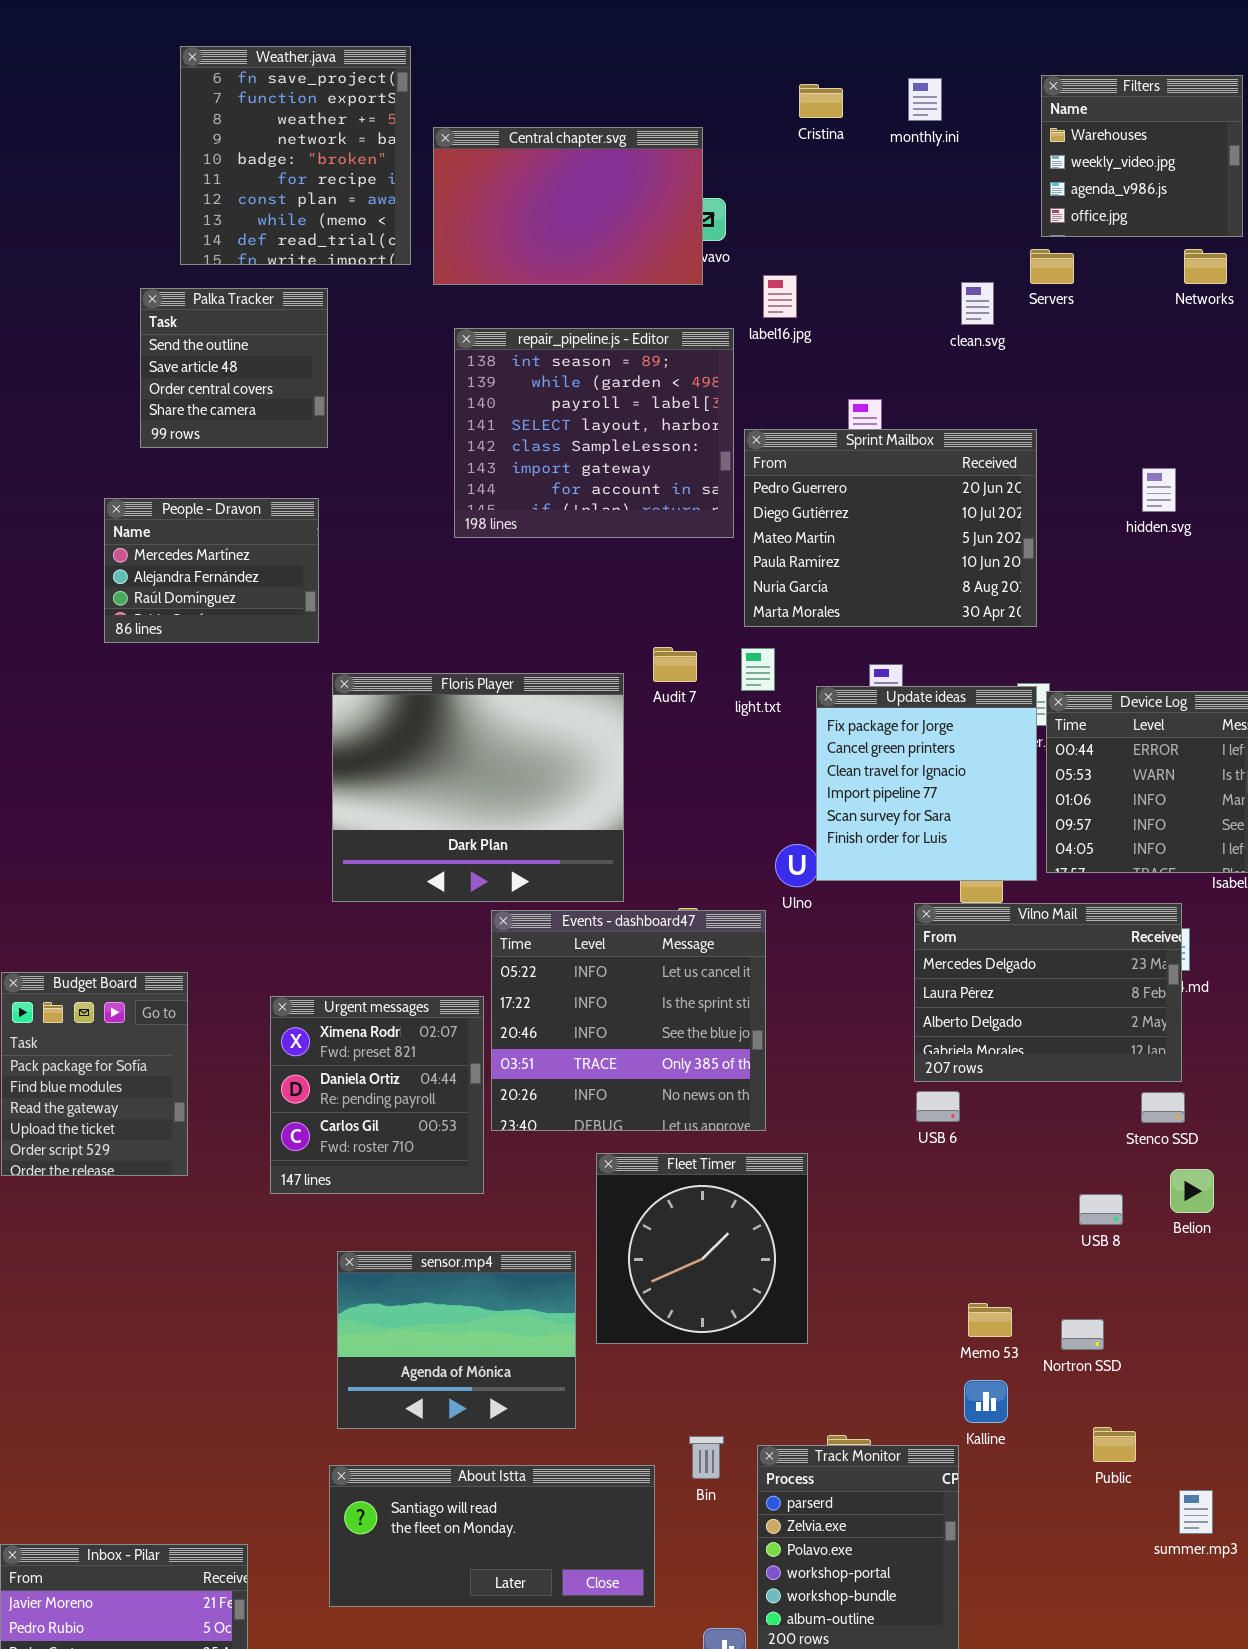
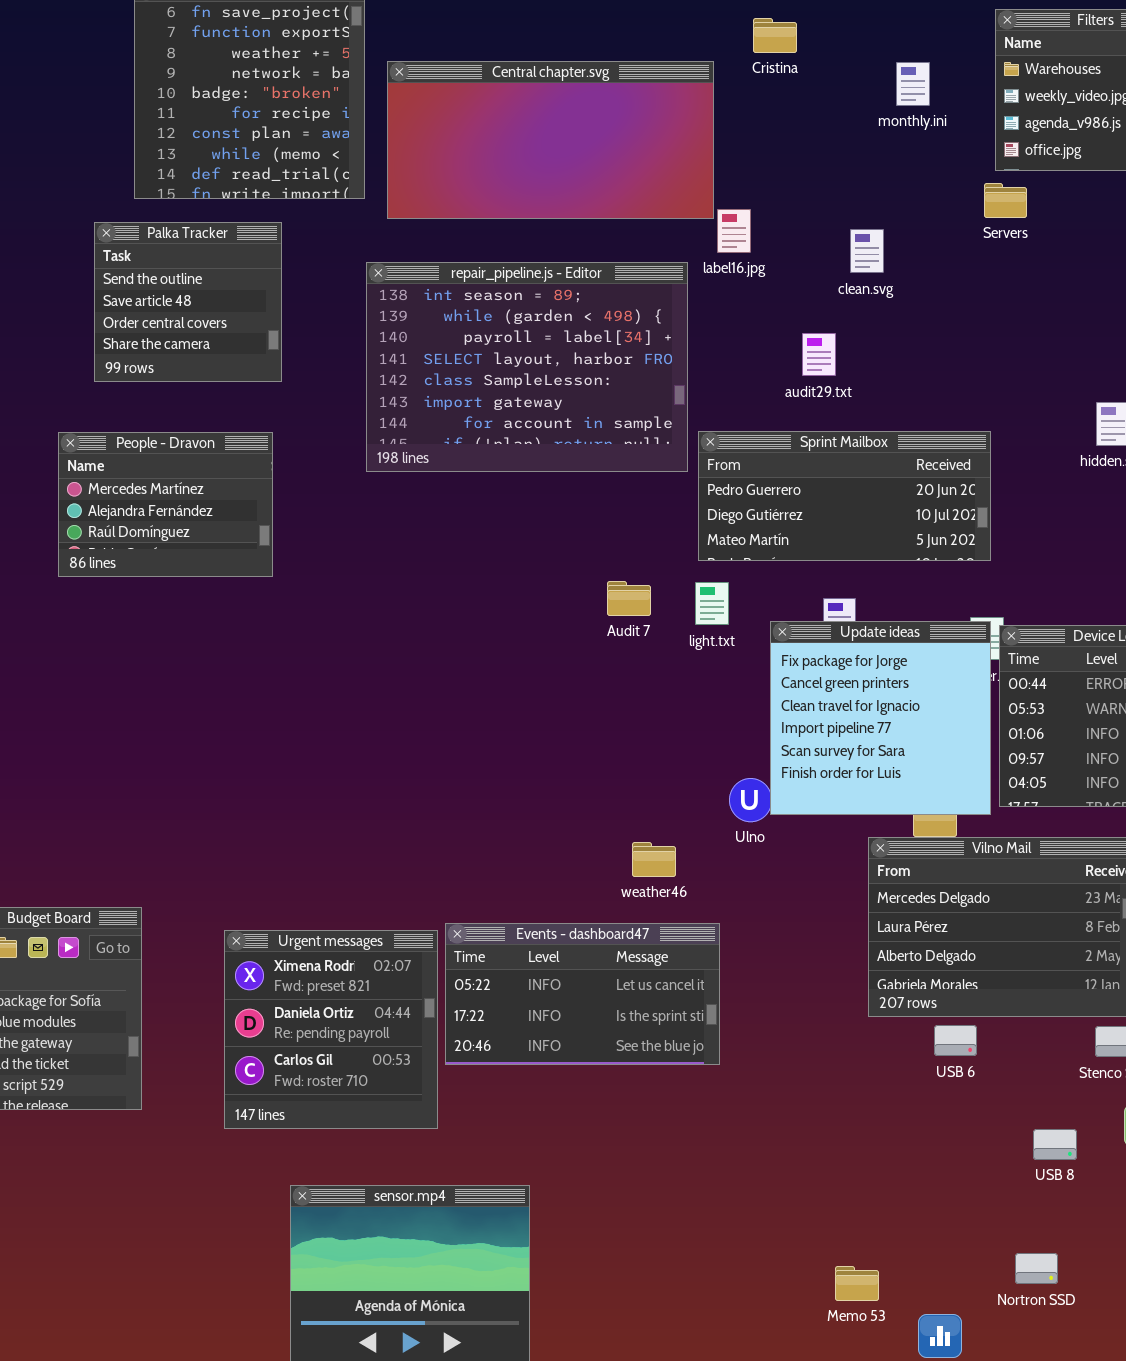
monthly.ini: [908,78,942,121] -> [896,62,930,106], moved
Central chapter.svg: [433,127,703,285] -> [387,61,714,219], resized
clean.svg: [961,282,994,325] -> [850,229,884,273], moved
repair_pipeline.js - Editor: [454,328,734,538] -> [366,262,688,472], resized
Sprint Mailbox: [744,429,1037,627] -> [698,431,991,561], resized
Floris Player: [332,673,624,902] -> none, closed
Events - dashboard47: [491,910,766,1131] -> [445,923,720,1065], resized
USB 6: [916,1091,960,1122] -> [934,1025,977,1056], moved
Fleet Timer: [596,1153,808,1344] -> none, closed
Memo 53: [968,1303,1012,1337] -> [835,1266,879,1301], moved

